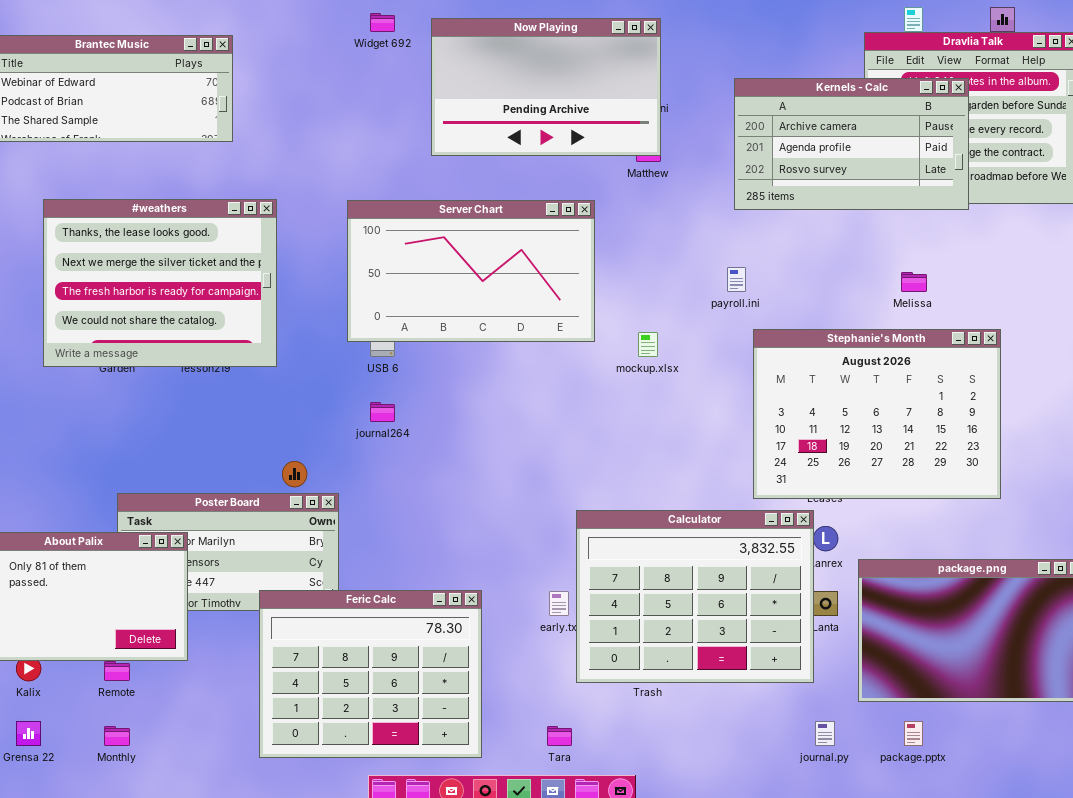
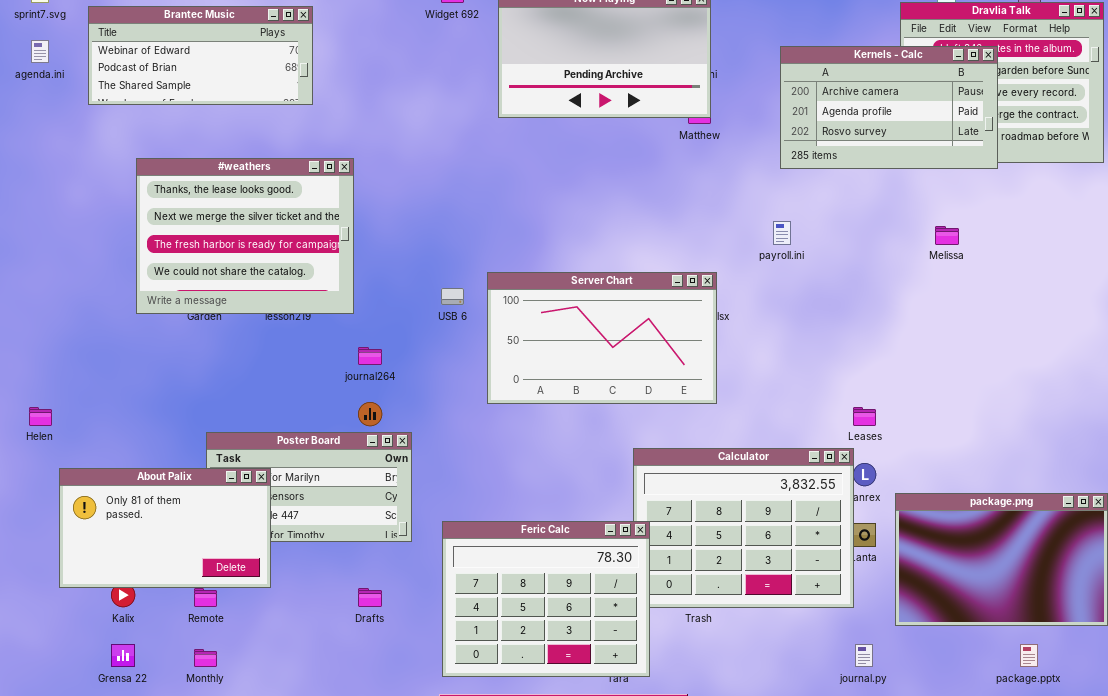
Server Chart: [347,200,595,342] -> [487,272,717,404], moved
Stephanie's Month: [753,329,1001,499] -> none, closed
journal264: [370,402,395,422] -> [358,347,382,365], moved
Feric Calc: [259,590,482,758] -> [442,521,650,677], moved
package.pptx: [904,721,923,746] -> [1020,644,1038,667], moved

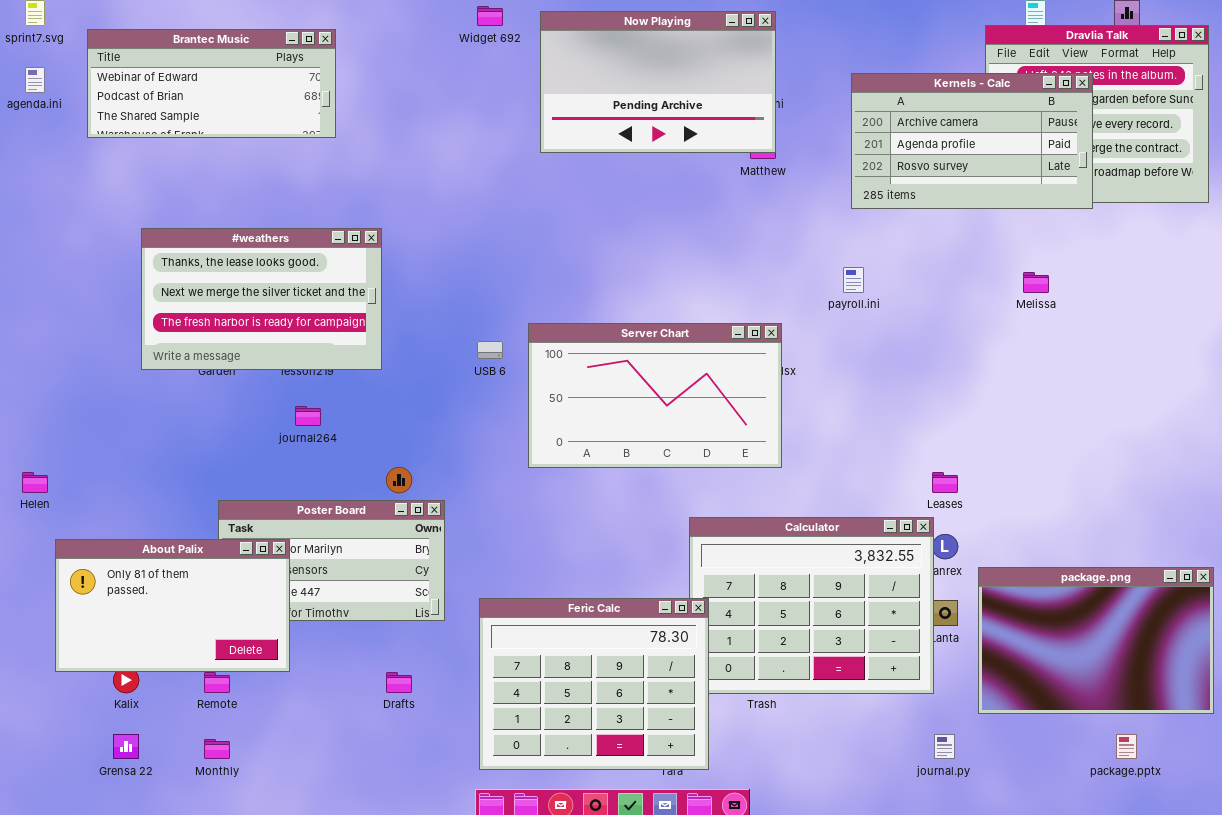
#weathers: [136,158,354,314] -> [141,228,382,370], resized
journal264: [358,347,382,365] -> [295,406,321,426], moved

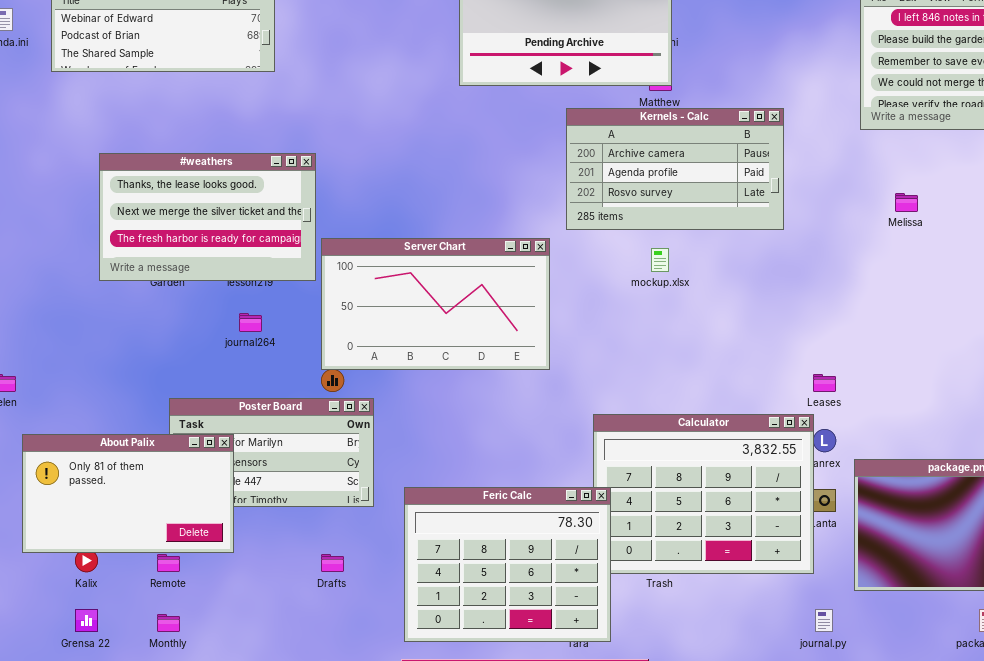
Kernels - Calc: [851,73,1093,209] -> [566,108,784,230], moved
Server Chart: [528,323,782,468] -> [321,238,550,370], moved

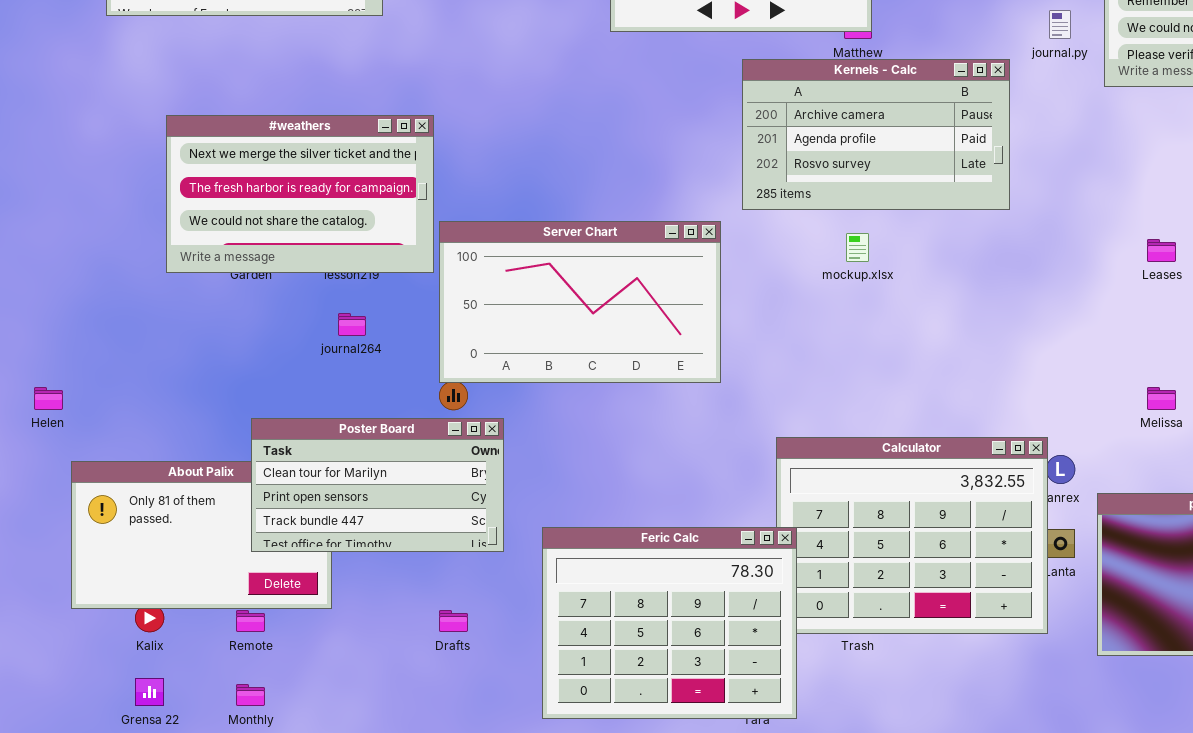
#weathers: [99,153,316,281] -> [166,115,434,273], scrolled down 1 row
Melissa: [895,193,918,212] -> [1147,387,1176,410], moved
Leases: [813,374,836,392] -> [1147,239,1176,262], moved
Poster Board: [169,398,374,507] -> [251,418,504,552], raised
journal.py: [815,609,833,632] -> [1049,10,1071,39], moved

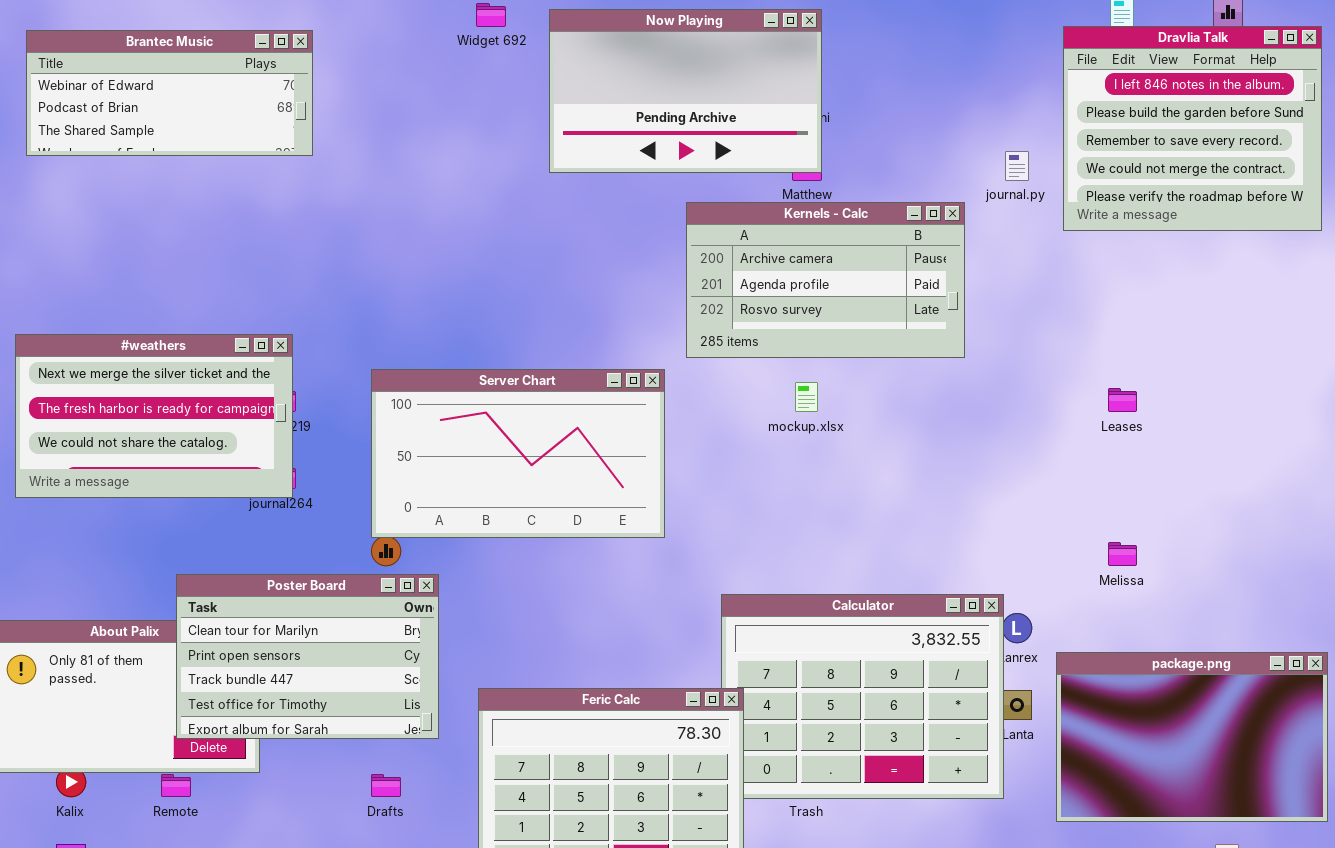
#weathers: [166,115,434,273] -> [15,334,293,498], moved
Poster Board: [251,418,504,552] -> [176,574,439,739], resized

